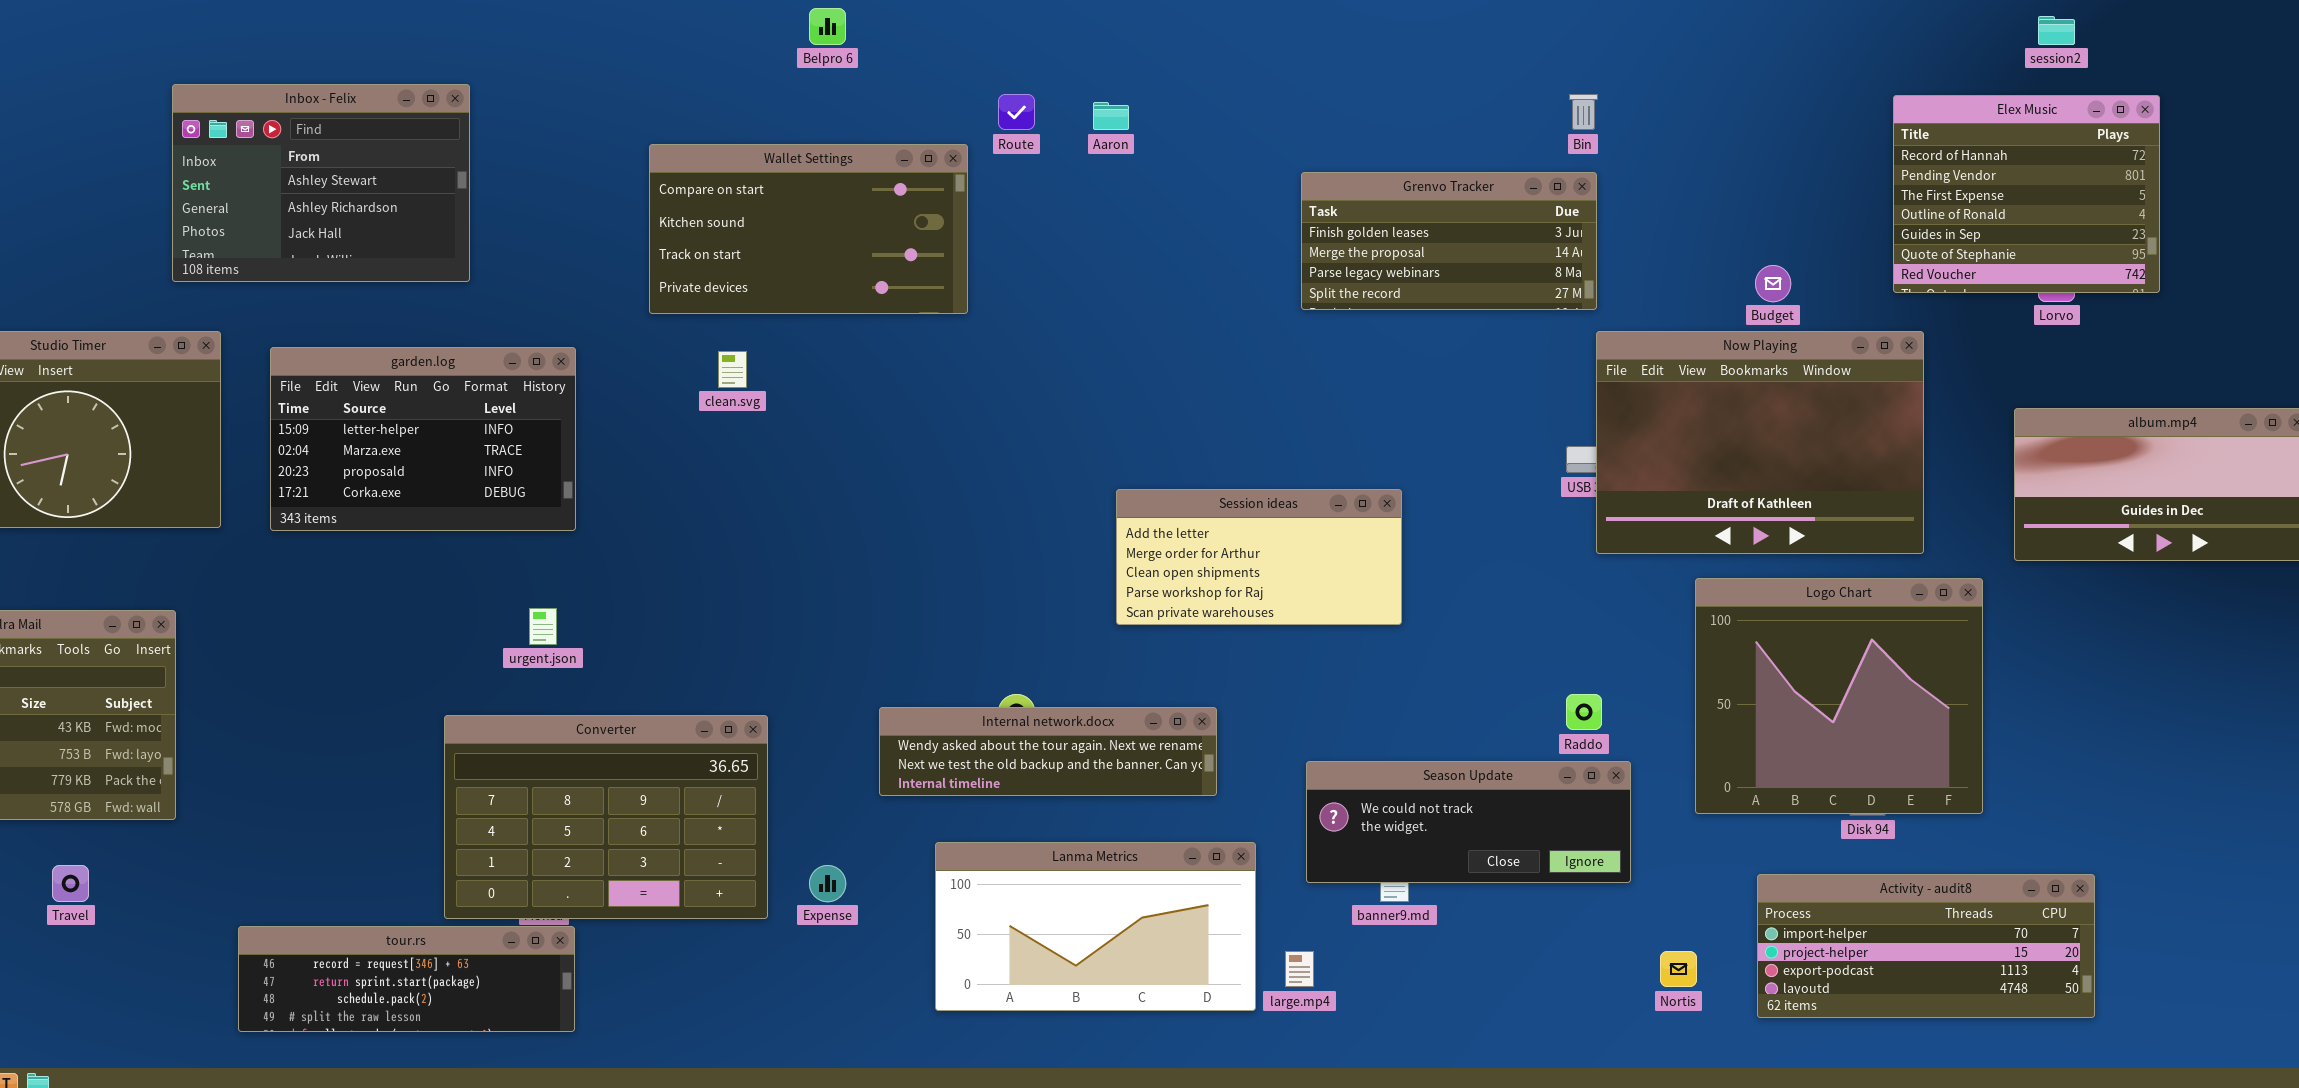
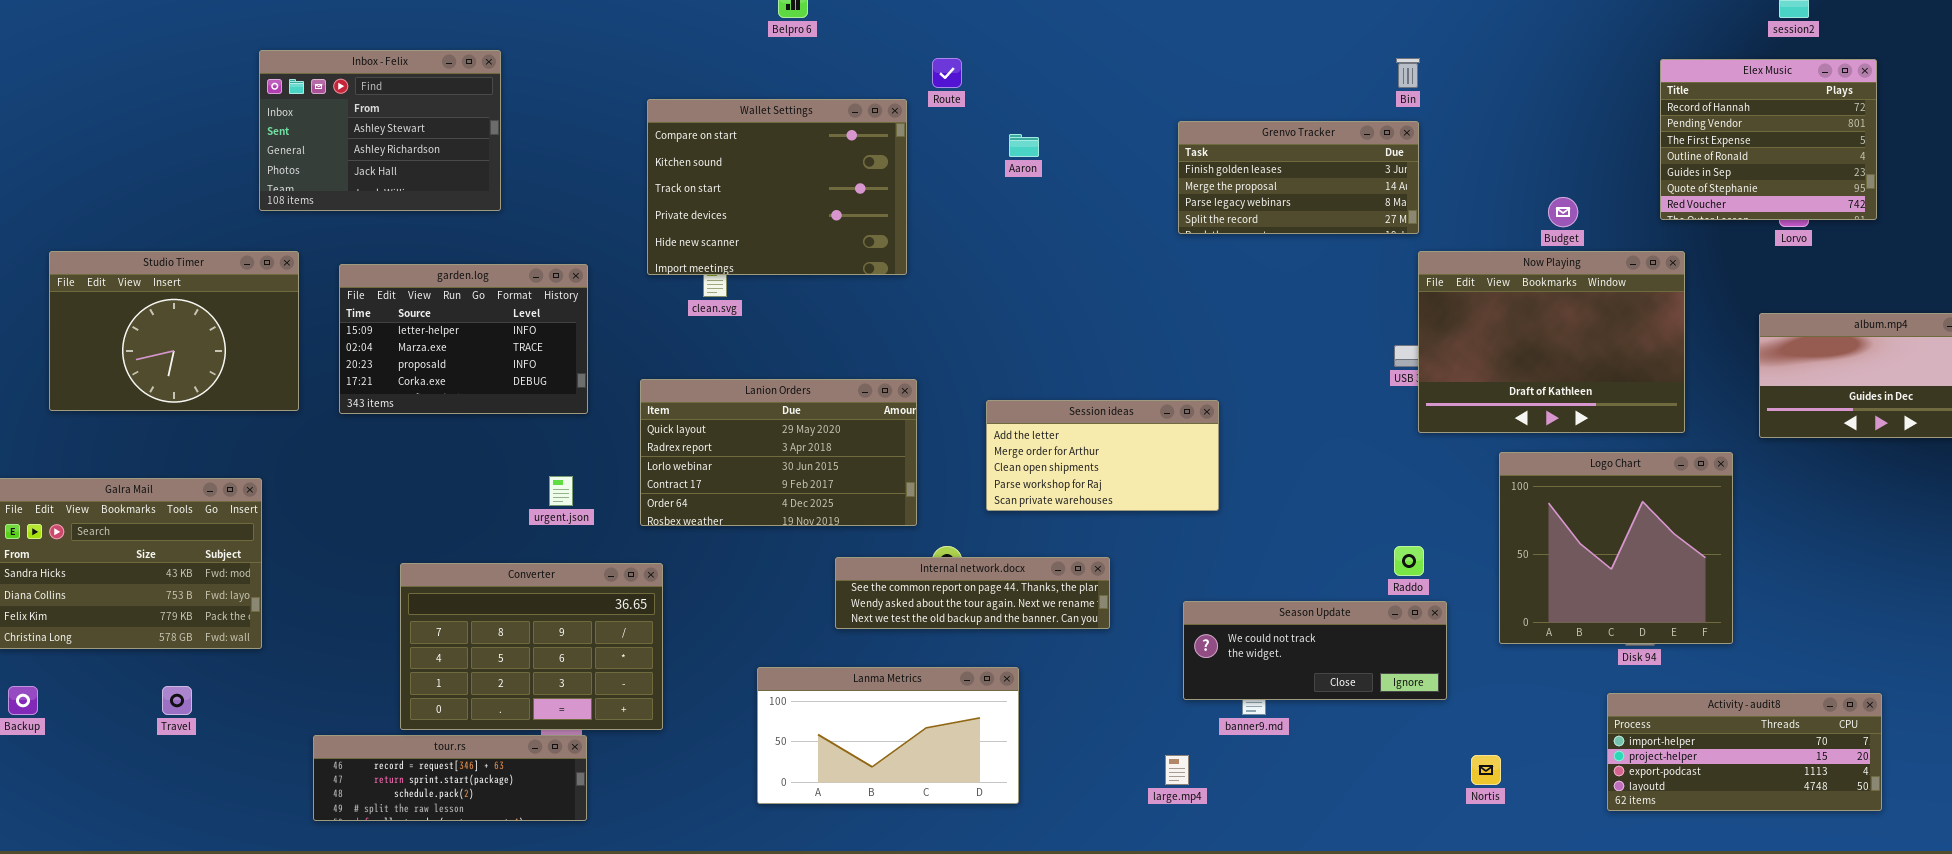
Aaron: [1093,102,1129,130] -> [1009,134,1039,157], moved
Wallet Settings: [649,144,968,314] -> [647,99,907,275], resized
Lanion Orders: none -> [640,379,917,526], opened
Session ideas: [1116,489,1402,625] -> [986,400,1219,511], moved
Internal network.docx: [879,707,1217,796] -> [835,557,1110,629], scrolled up 1 row
Converter: [444,715,768,919] -> [400,563,663,730], moved
Lanma Metrics: [935,842,1256,1011] -> [757,667,1019,804], moved
Activity - audit8: [1757,874,2095,1018] -> [1607,693,1882,811], moved

